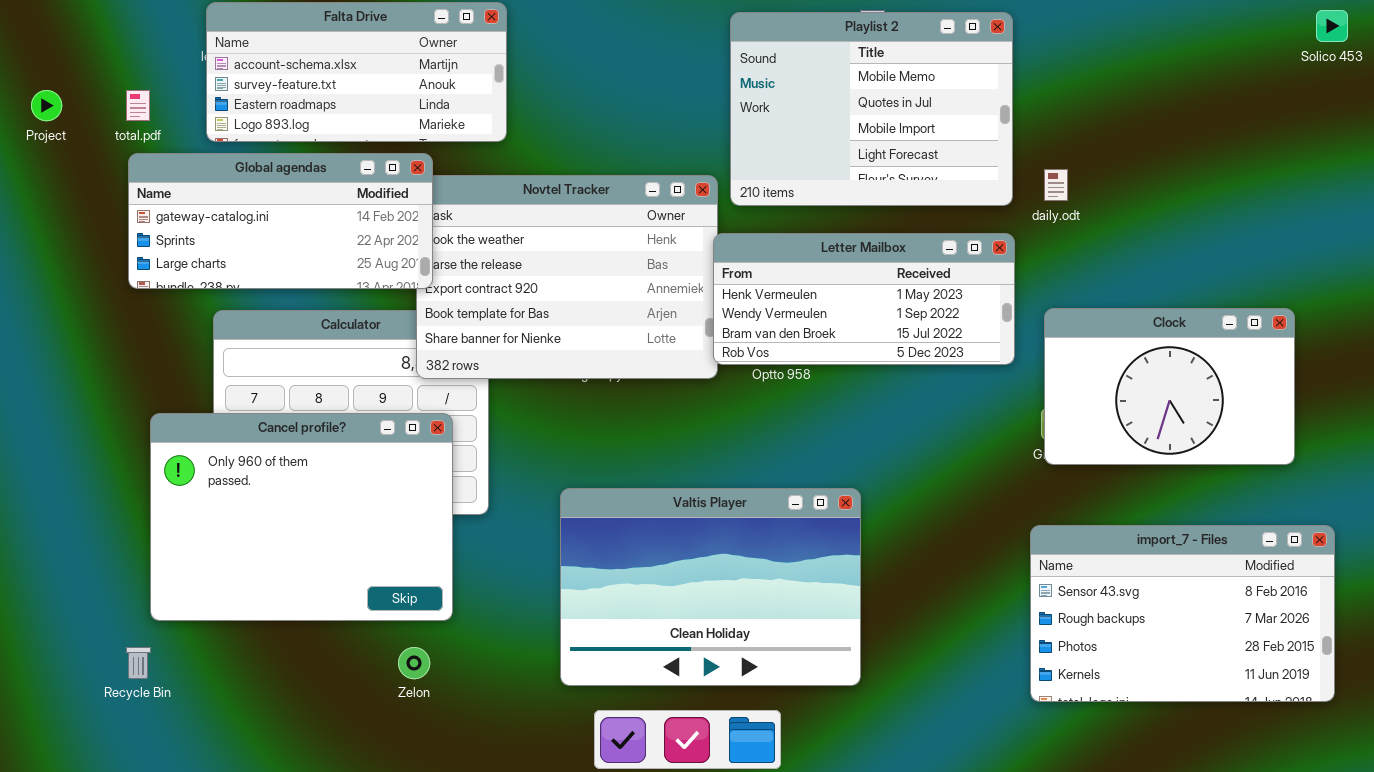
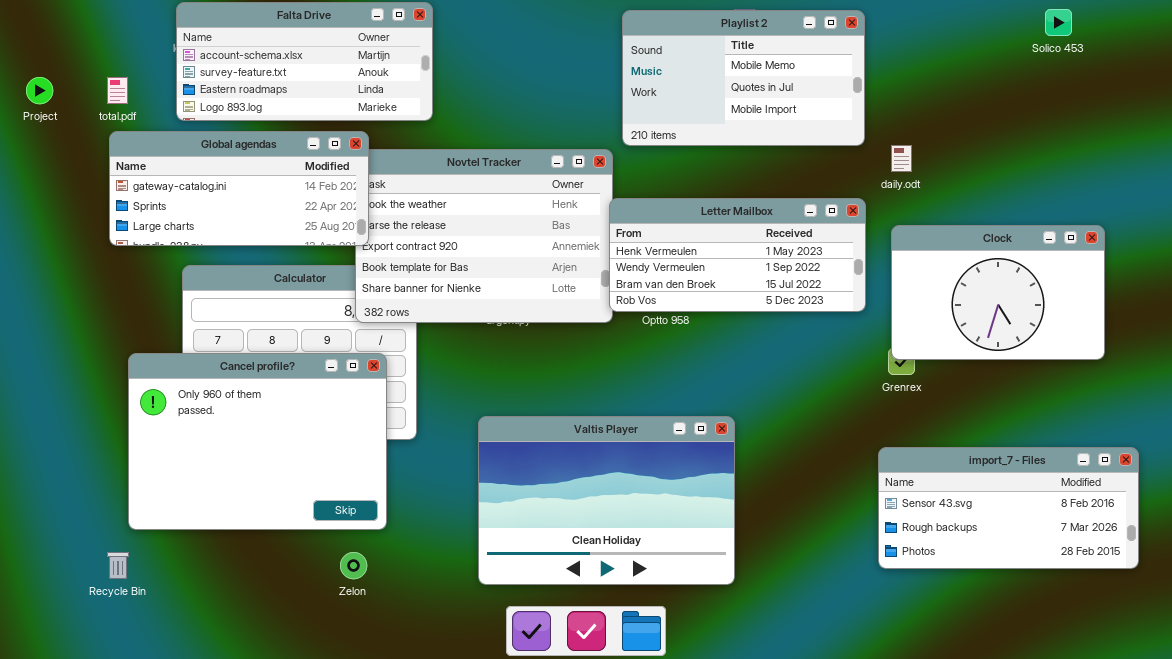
Solico 453: [1316,10,1348,42] -> [1045,9,1072,36], moved
Playlist 2: [730,12,1013,206] -> [622,10,865,146], resized
Clock: [1044,308,1295,465] -> [891,225,1105,360], moved
import_7 - Files: [1030,525,1335,702] -> [878,447,1139,569], resized

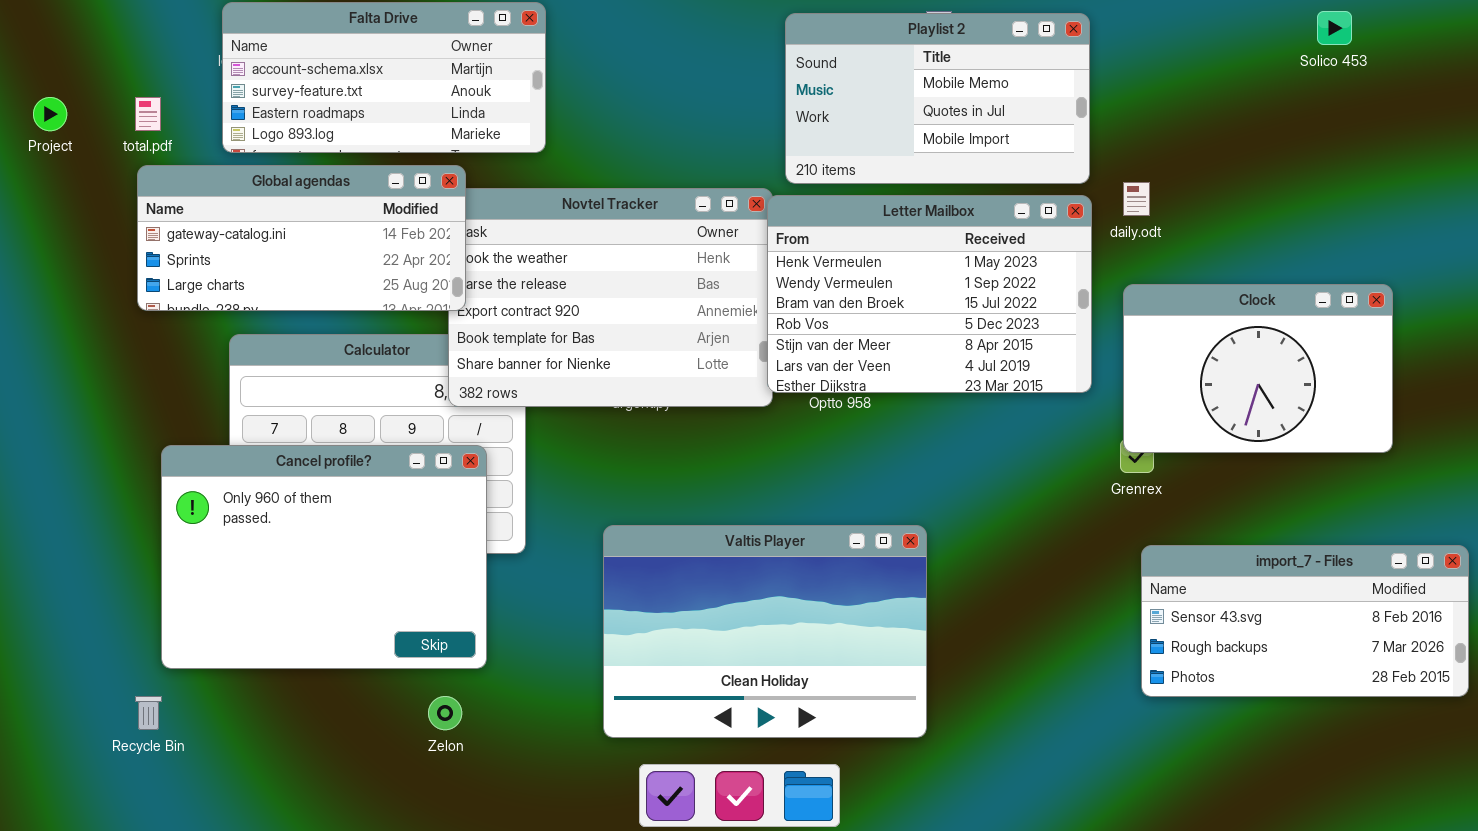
Letter Mailbox: [609,198,866,312] -> [767,195,1092,393], resized
import_7 - Files: [878,447,1139,569] -> [1141,545,1469,697], moved

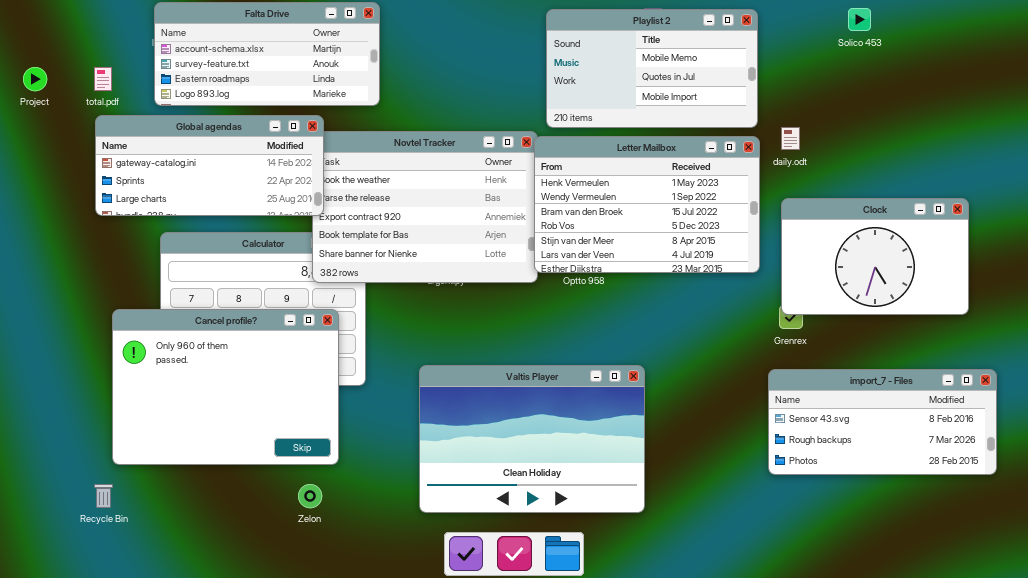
Solico 453: [1317,11,1352,45] -> [848,8,871,31], moved
import_7 - Files: [1141,545,1469,697] -> [768,369,997,475], moved

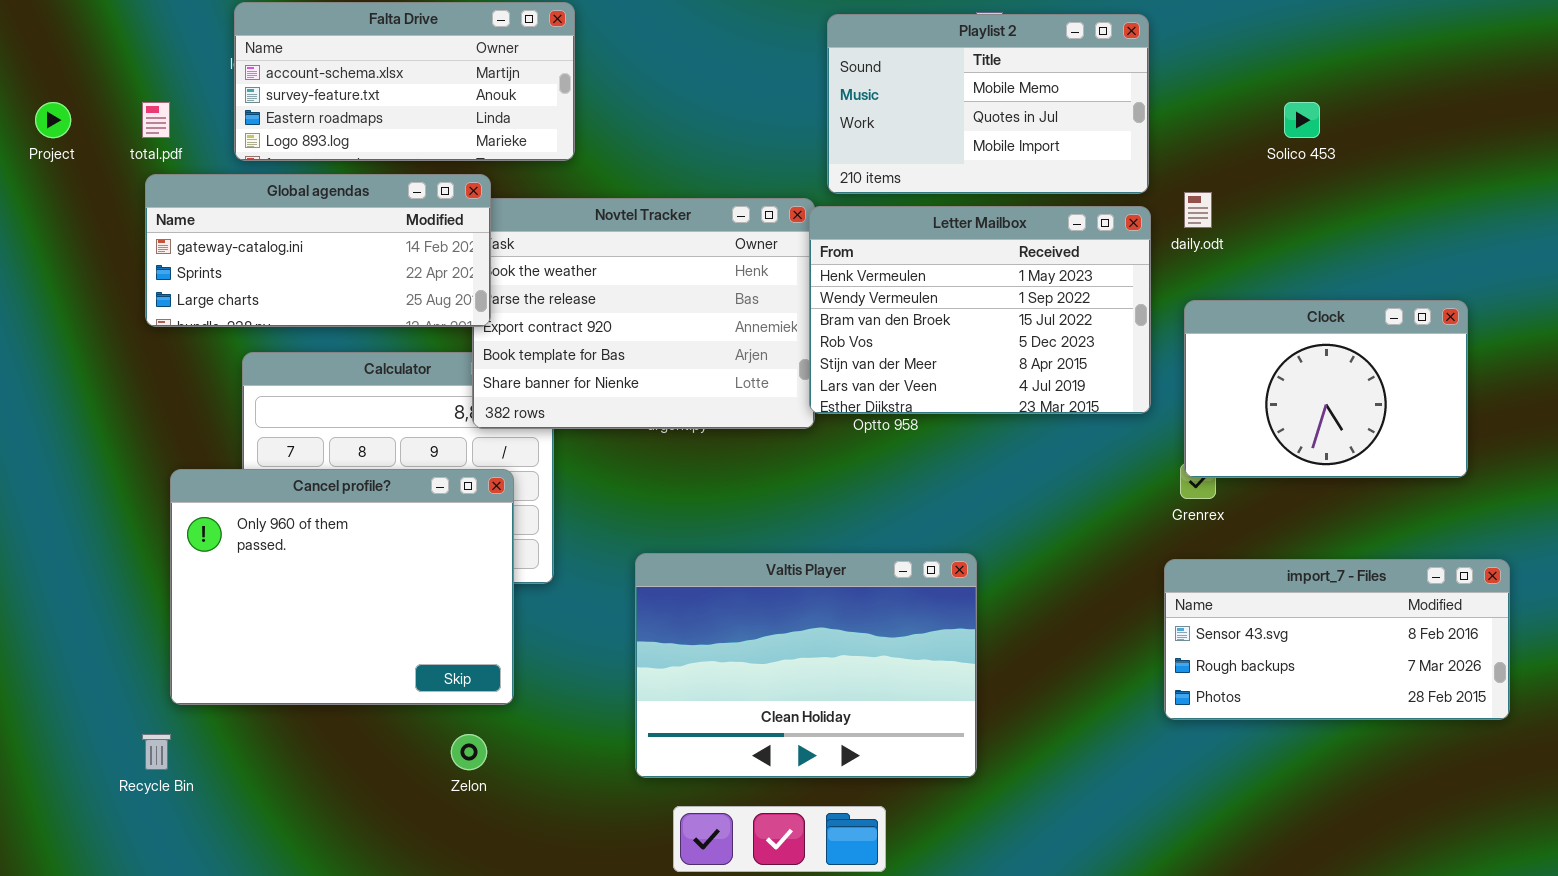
Solico 453: [848,8,871,31] -> [1284,102,1320,138], moved

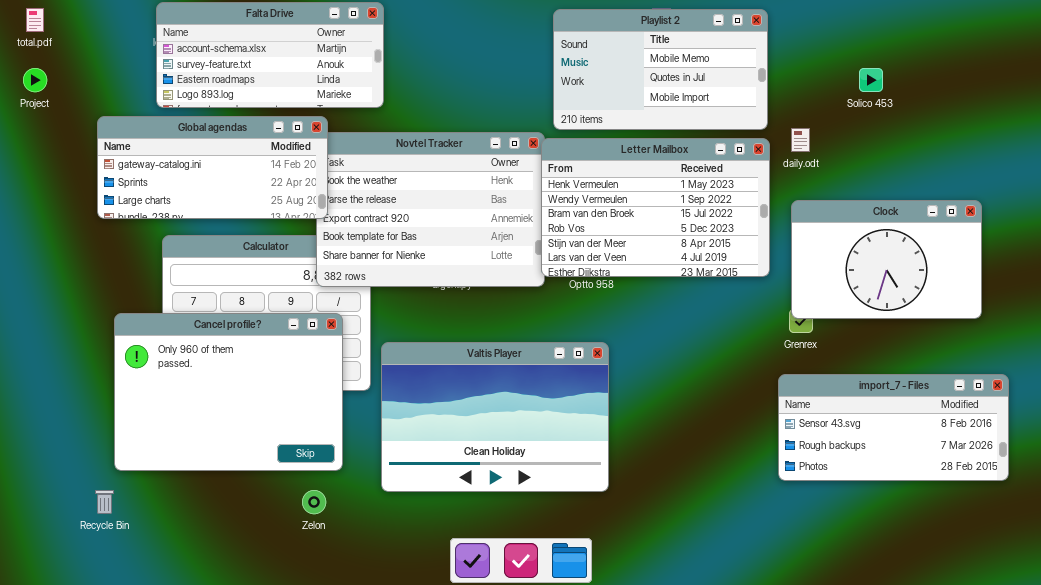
total.pdf: [142,102,170,138] -> [26,8,44,32], moved
Valtis Player: [635,553,977,778] -> [381,342,609,492], moved

